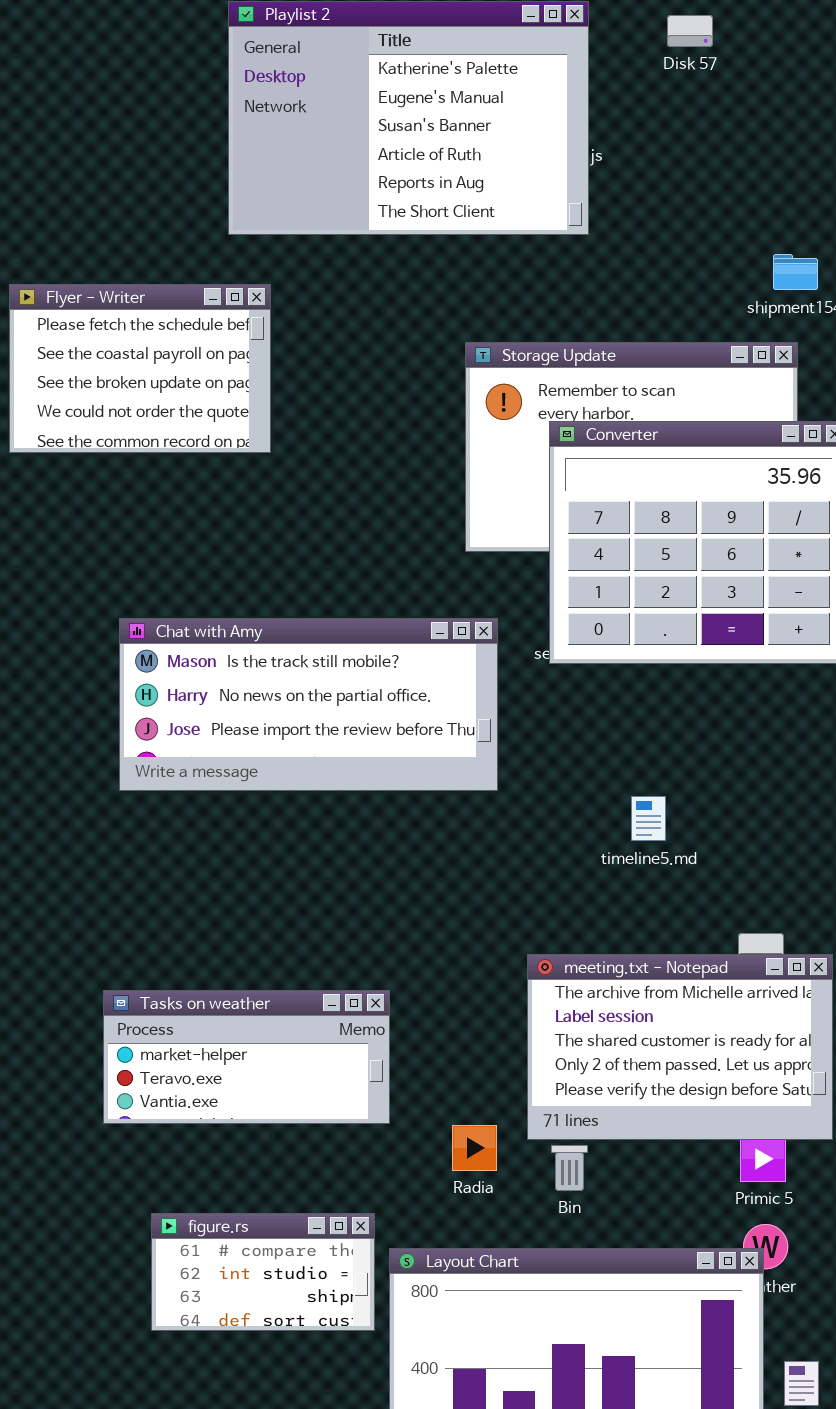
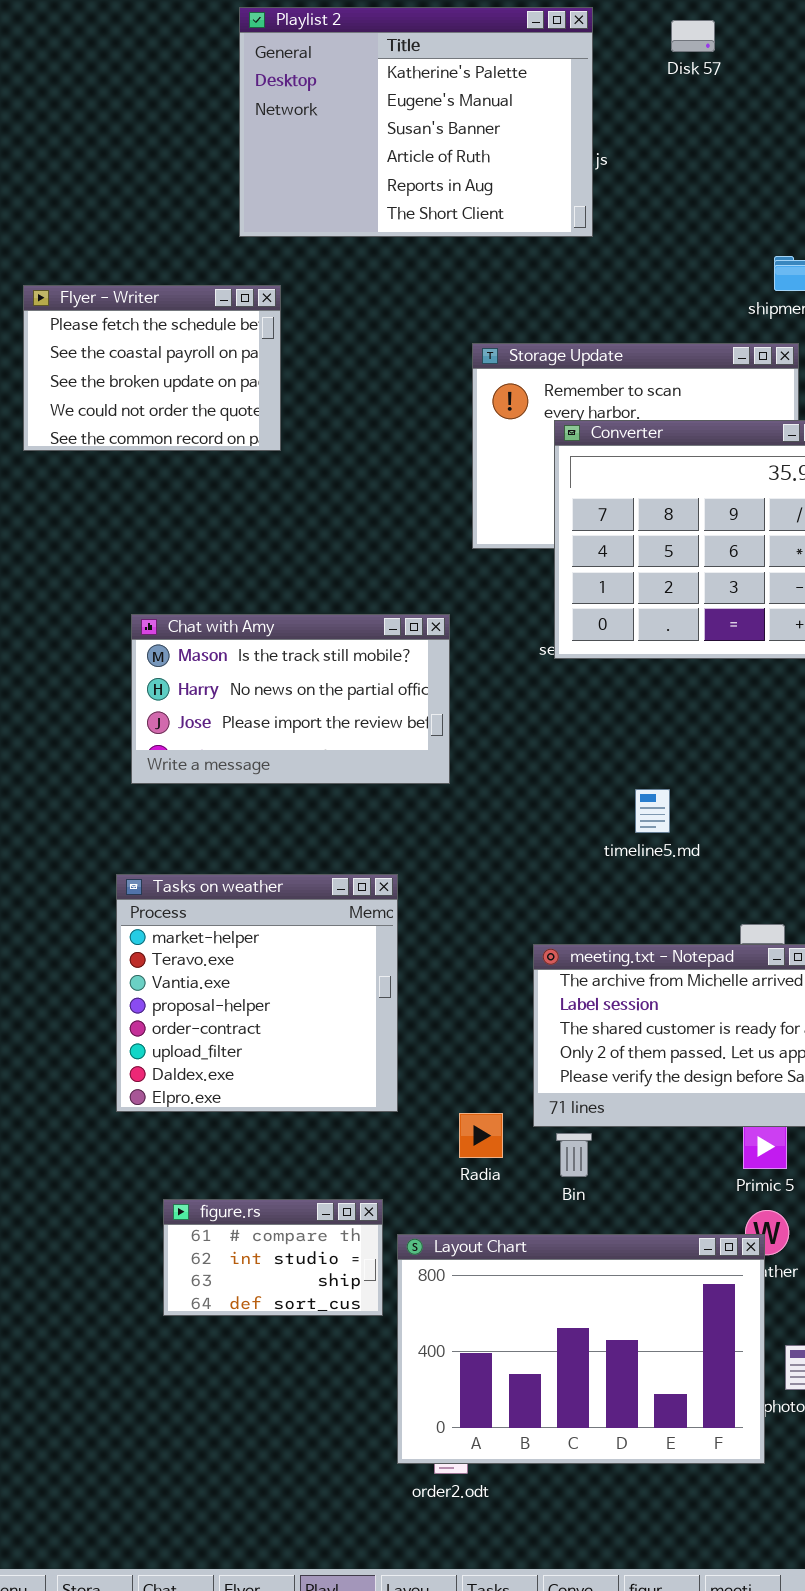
Chat with Amy: [119,618,498,791] -> [131,614,450,784], resized
Tasks on weather: [103,990,390,1124] -> [116,874,398,1112], resized

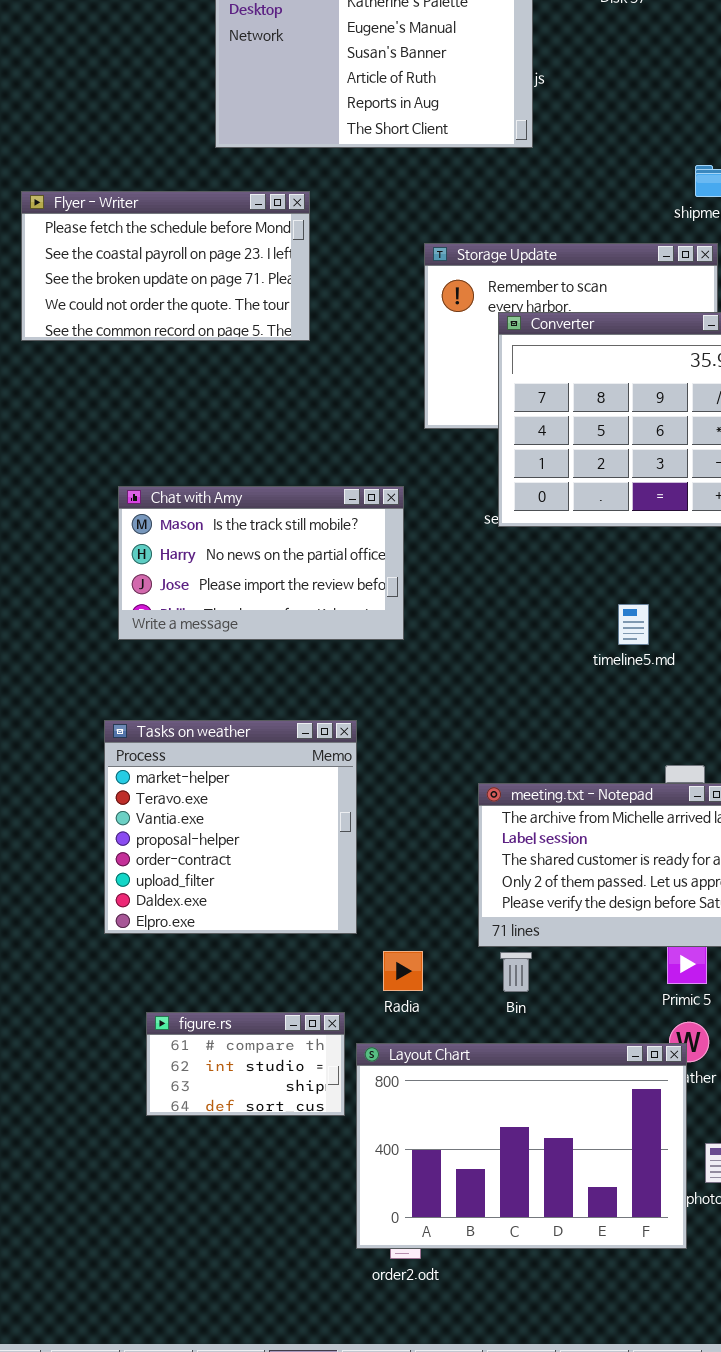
Flyer - Writer: [23,285,281,451] -> [21,191,310,341], resized
timeline5.md: [635,789,670,833] -> [618,604,649,645], moved
Radia: [459,1113,503,1158] -> [383,951,423,991], moved

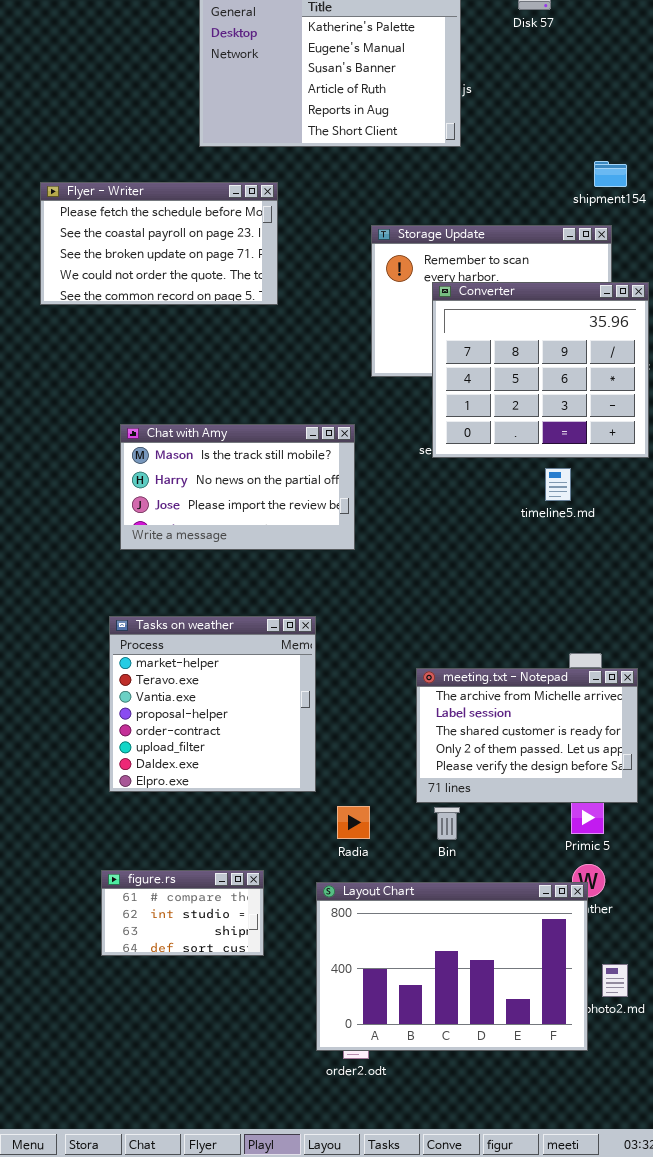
timeline5.md: [618,604,649,645] -> [545,468,571,501], moved
figure.rs: [146,1012,345,1116] -> [101,870,264,956], moved

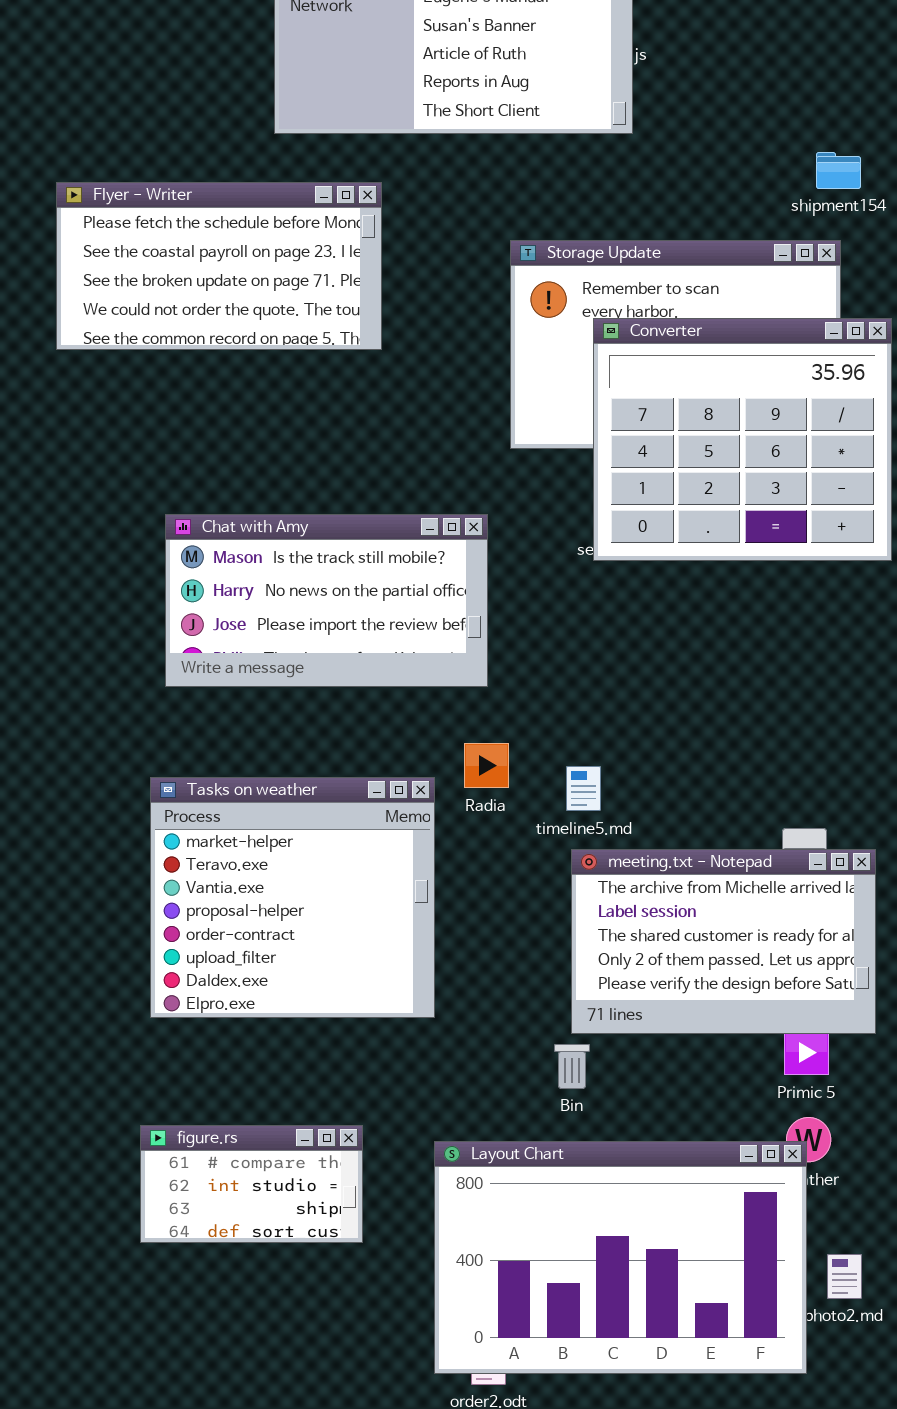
timeline5.md: [545,468,571,501] -> [566,766,601,811], moved
Radia: [337,806,370,839] -> [464,743,509,788], moved
Bin: [434,807,460,840] -> [554,1044,590,1089], moved

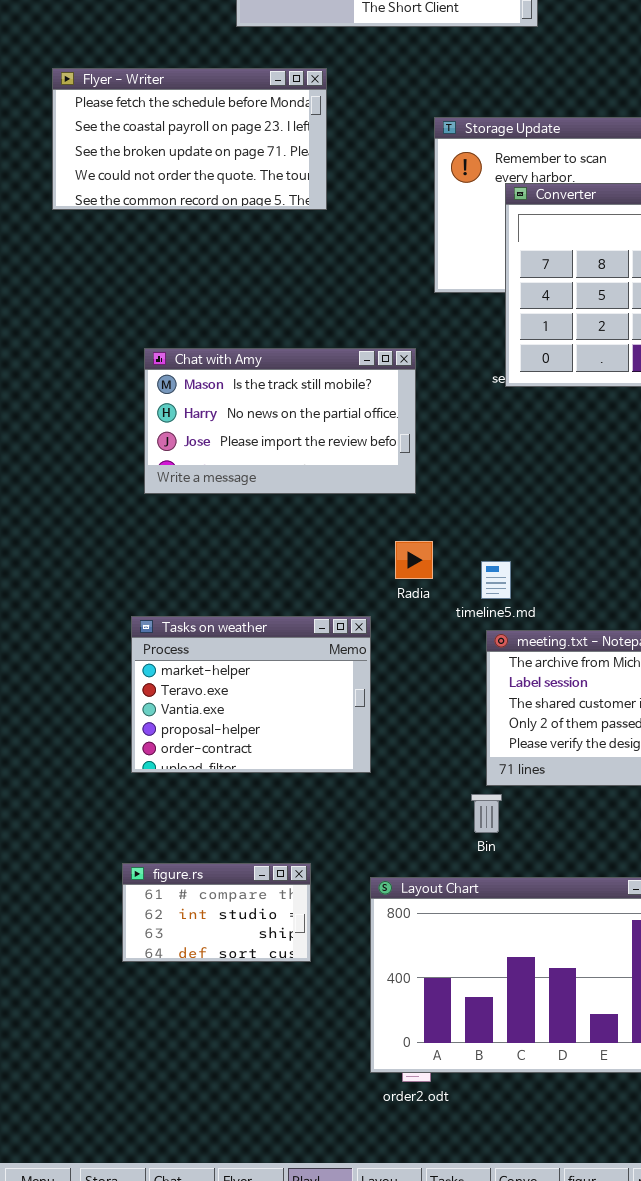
Tasks on weather: [150,777,435,1018] -> [131,616,371,773], resized

